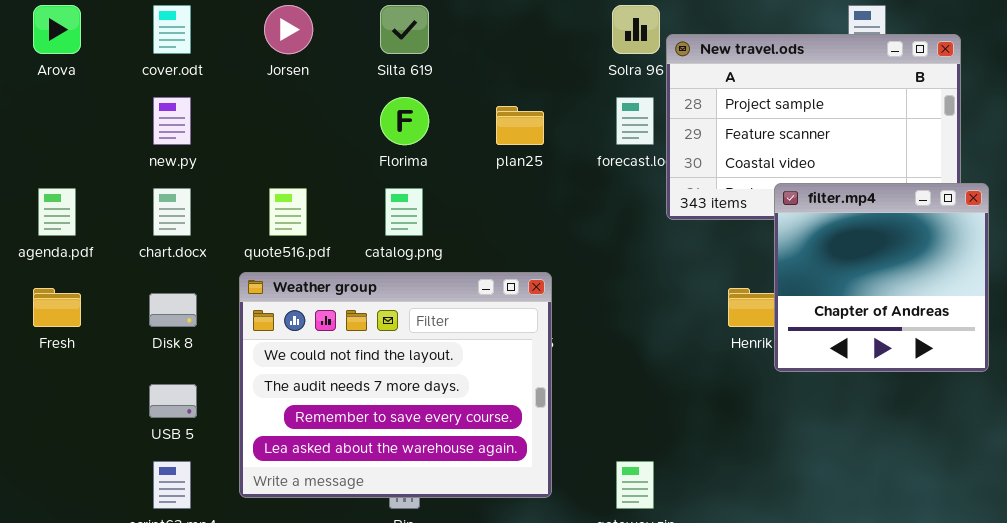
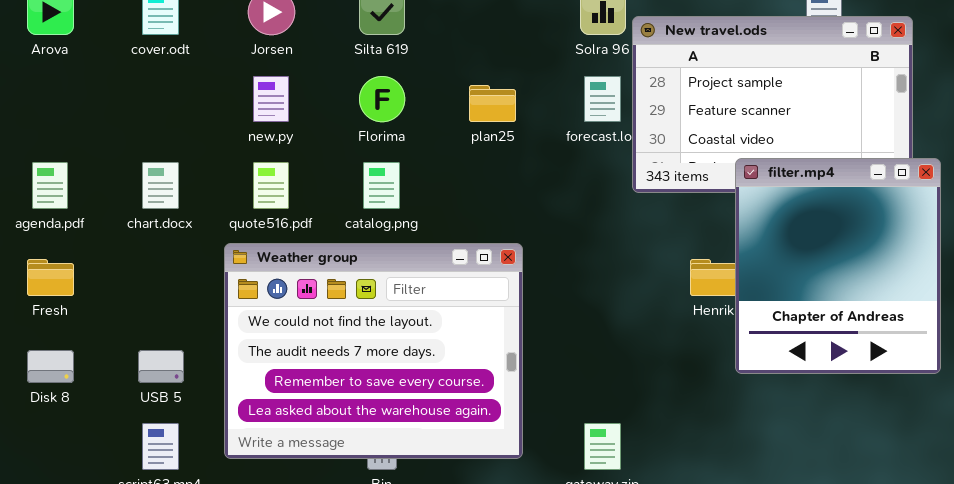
new.py: [153,97,191,145] -> [253,76,289,122], moved
filter.mp4: [774,183,989,372] -> [735,158,941,374], resized
Disk 8: [149,293,197,327] -> [27,350,74,383], moved

